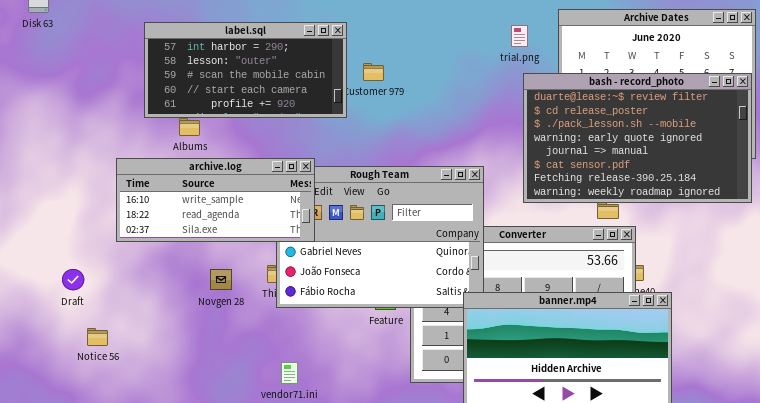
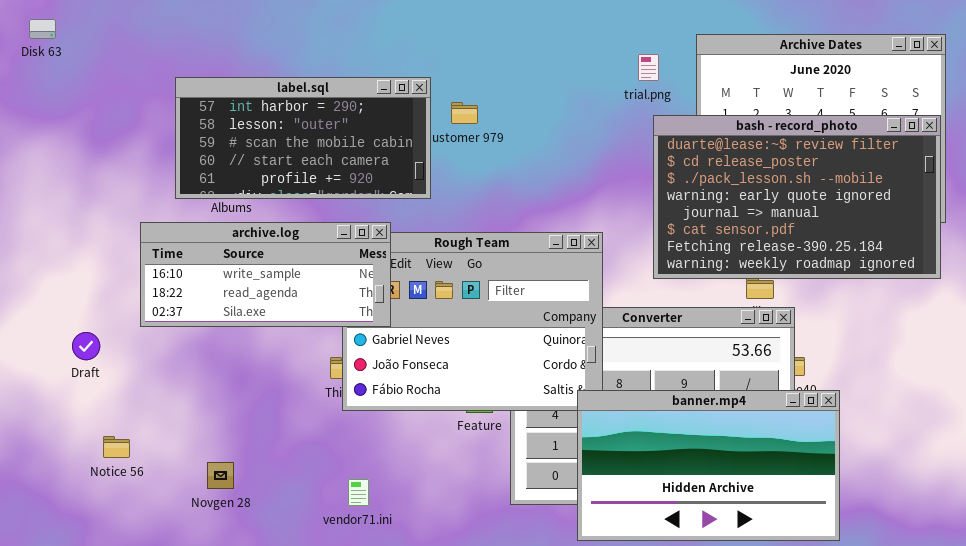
label.sql: [144,22,347,118] -> [175,77,431,199], moved
Draft: [62,269,84,290] -> [72,332,100,360], moved
Novgen 28: [210,269,232,290] -> [207,462,234,489], moved

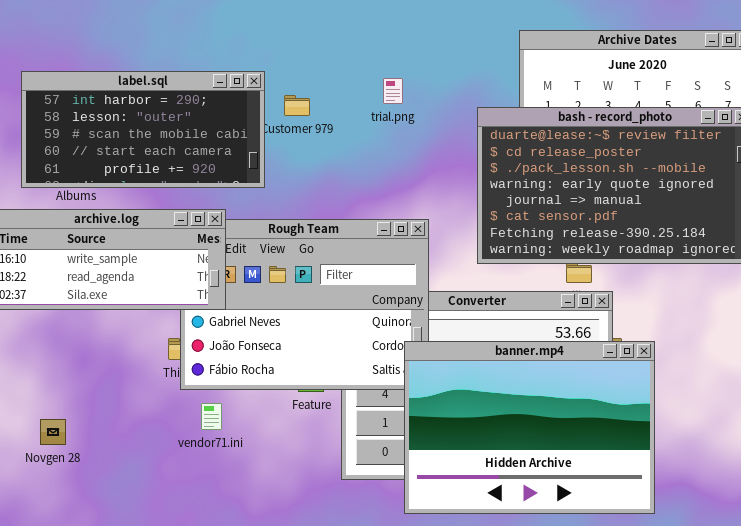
trial.png: [638,54,659,81] -> [383,78,403,104], moved
banner.mp4: [577,390,840,541] -> [404,341,655,514], resized
Novgen 28: [207,462,234,489] -> [40,419,66,445], moved
vendor71.ini: [348,479,369,506] -> [201,403,222,430], moved

